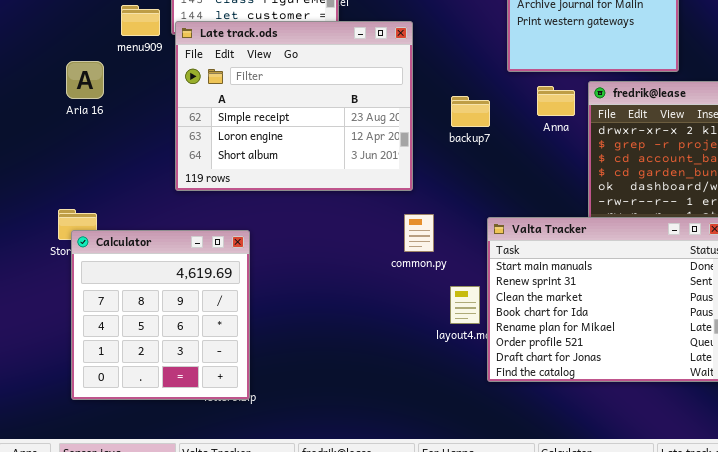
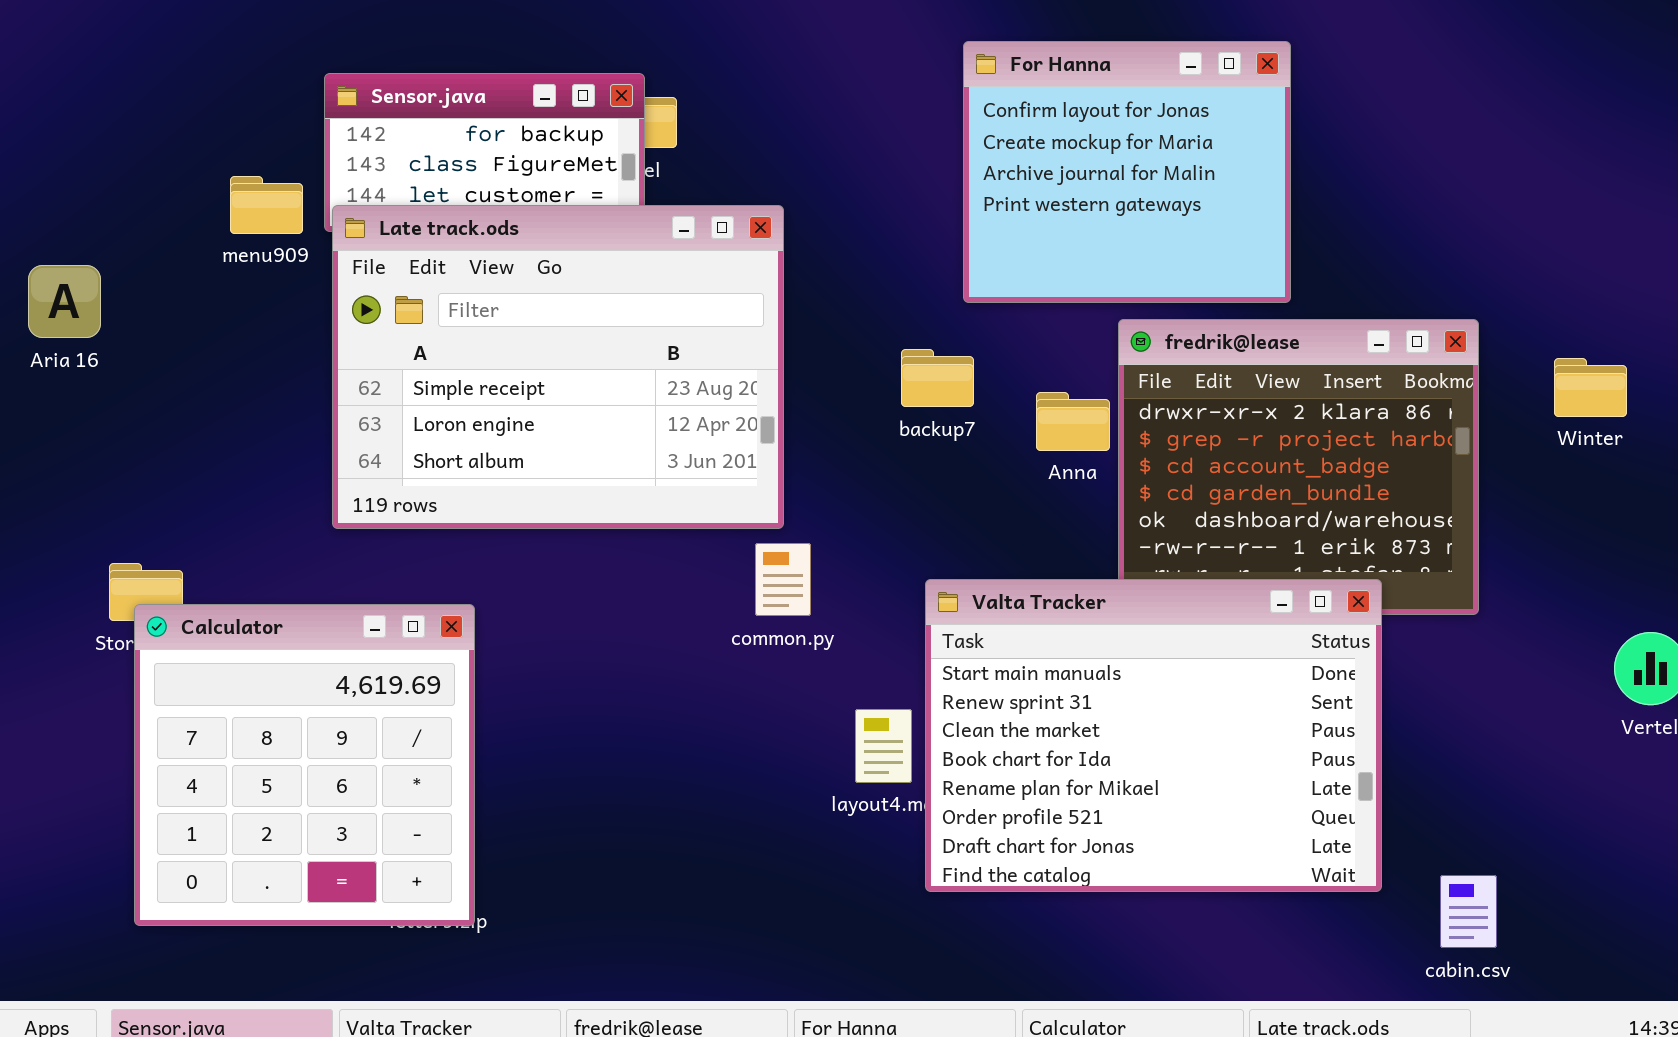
Aria 16: [66,61,104,99] -> [28,265,101,338], moved
Anna: [537,86,575,116] -> [1036,392,1110,451], moved
backup7: [451,96,490,127] -> [901,349,974,407], moved
common.py: [404,214,434,252] -> [755,543,811,616], moved

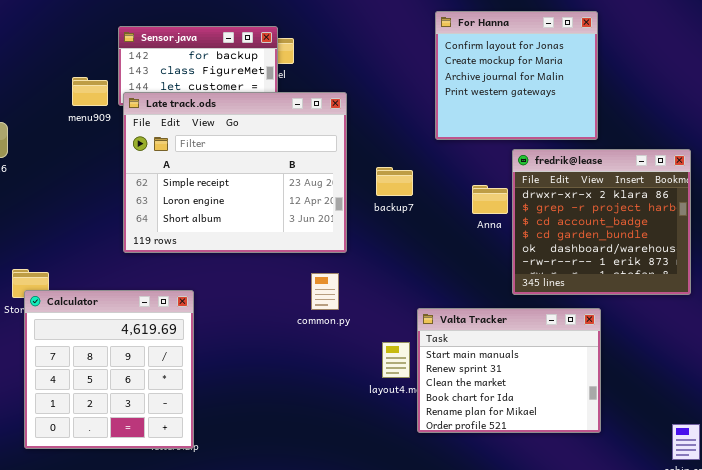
backup7: [901,349,974,407] -> [376,167,413,196], moved
common.py: [755,543,811,616] -> [311,273,339,310], moved
Valta Tracker: [925,579,1382,892] -> [417,308,601,433], resized

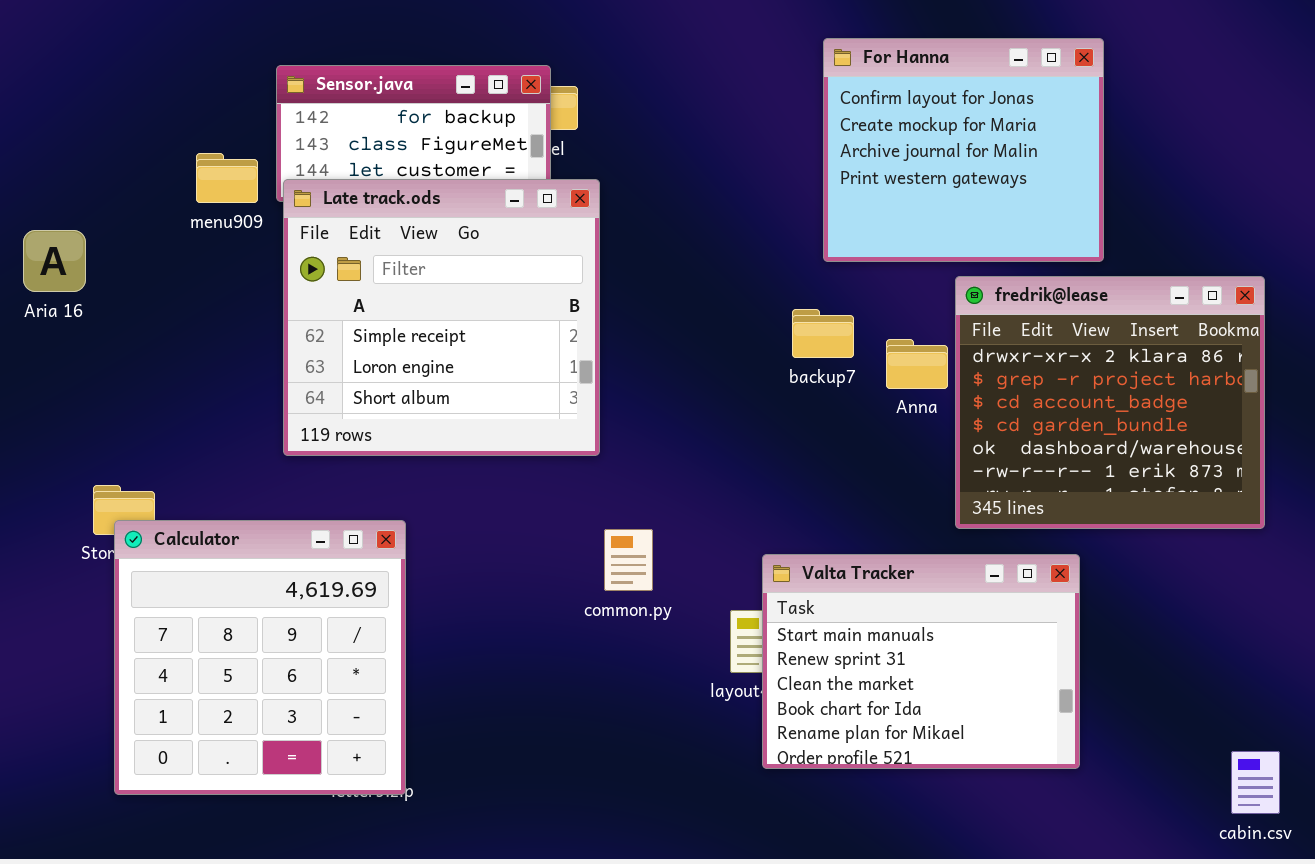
Late track.ods: [123,92,347,253] -> [283,179,600,456], resized
backup7: [376,167,413,196] -> [792,309,854,358], moved
common.py: [311,273,339,310] -> [604,529,653,591], moved
Valta Tracker: [417,308,601,433] -> [762,554,1080,769], moved

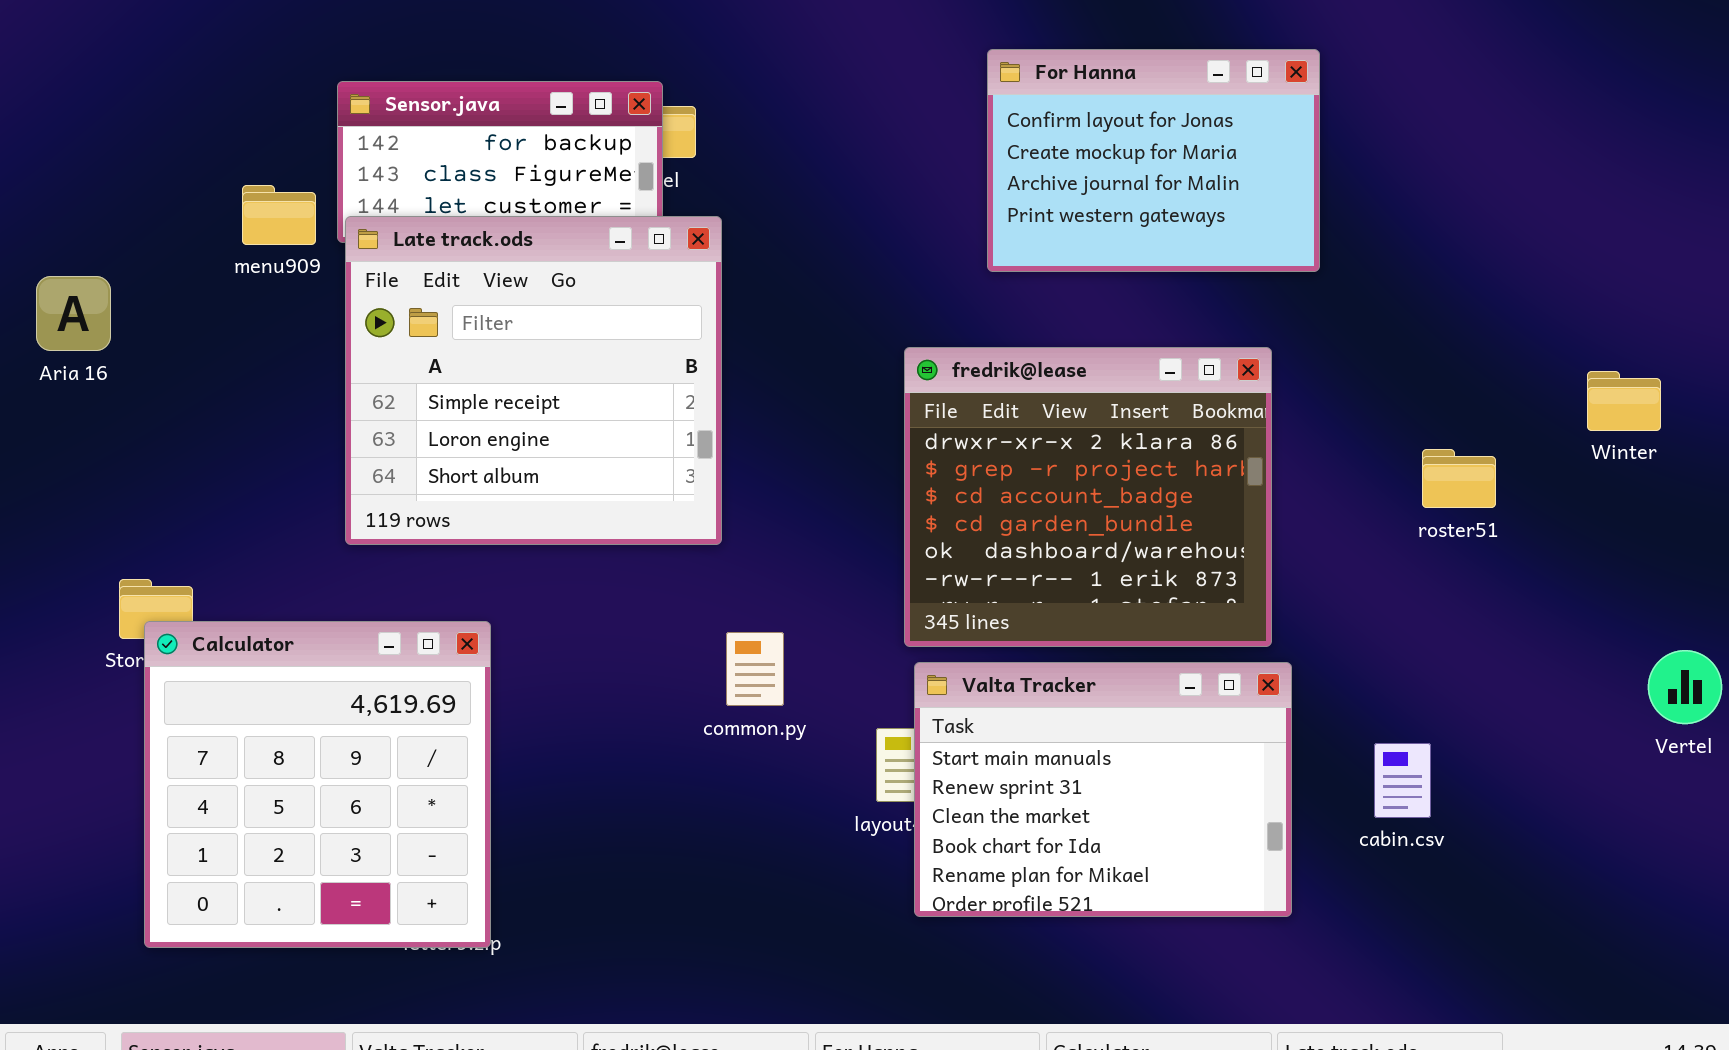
For Hanna: [823,38,1104,262] -> [987,49,1320,272], resized
fredrik@lease: [955,276,1265,529] -> [904,347,1272,647], moved
cabin.csv: [1231,751,1280,814] -> [1374,743,1431,818], moved

